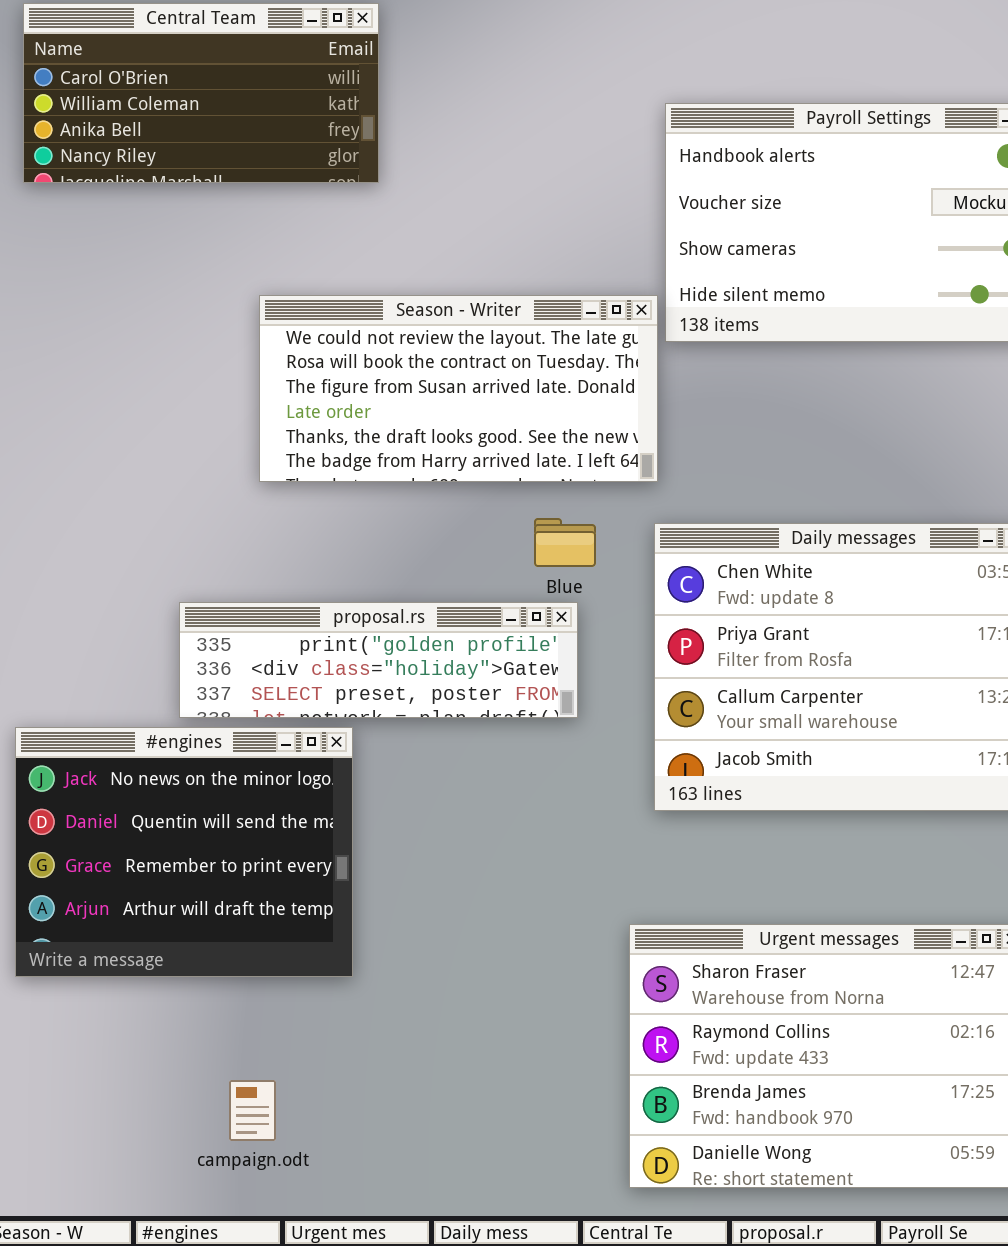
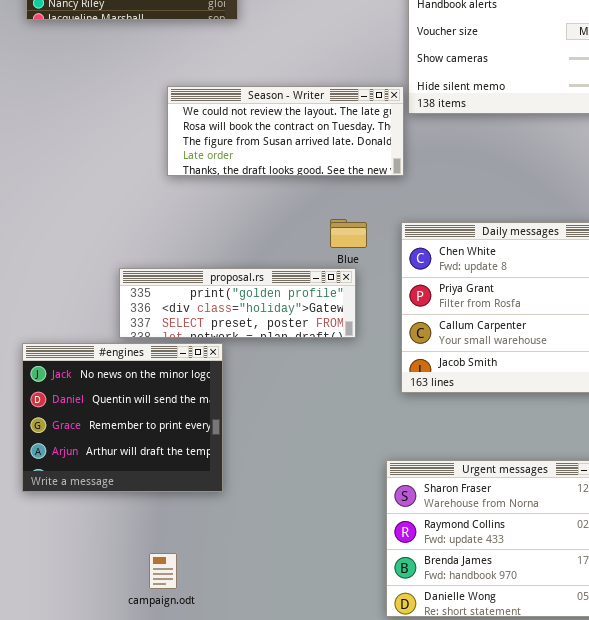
Season - Writer: [259,295,658,482] -> [167,86,404,176], resized

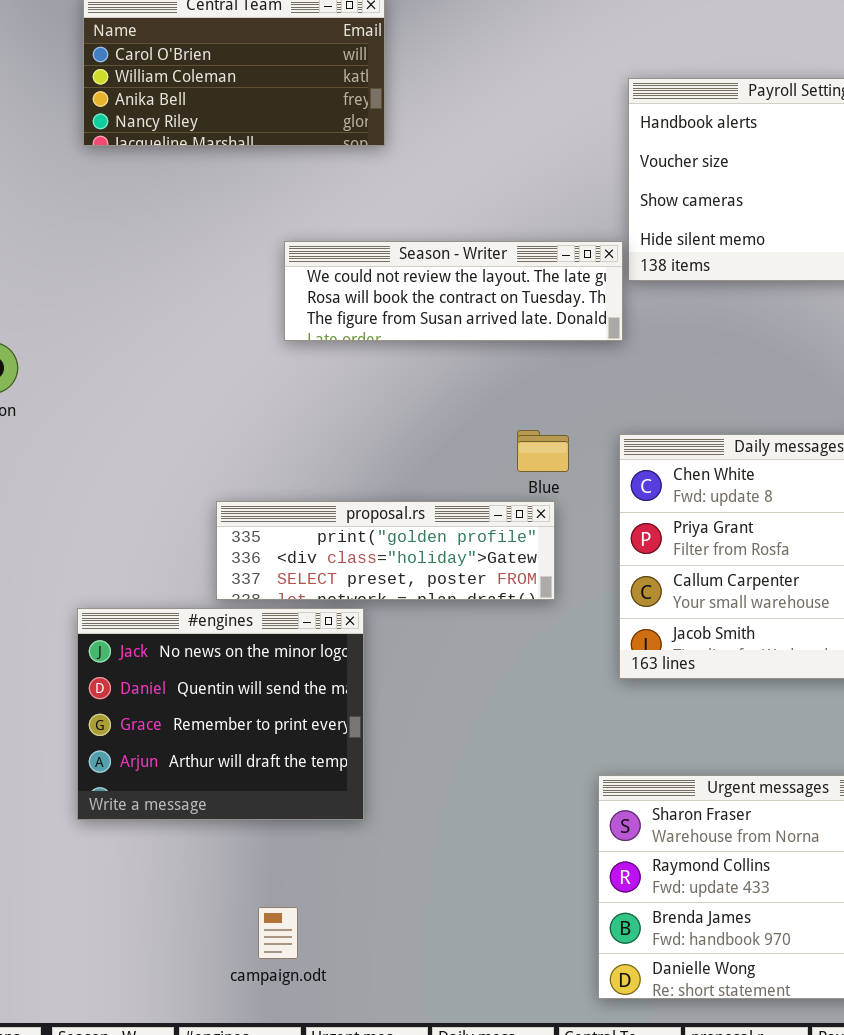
Season - Writer: [167,86,404,176] -> [284,241,623,341], resized

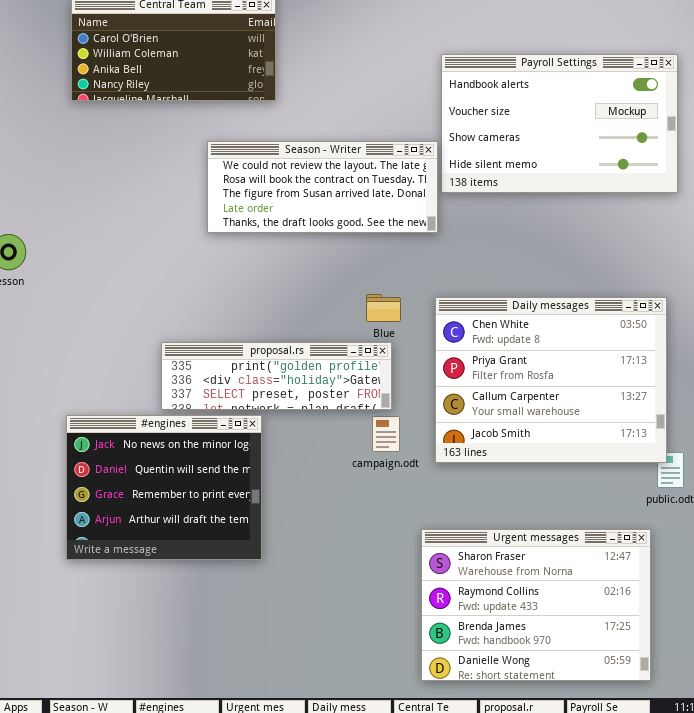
Season - Writer: [284,241,623,341] -> [207,141,438,233], resized
campaign.odt: [258,907,298,959] -> [372,416,400,452], moved

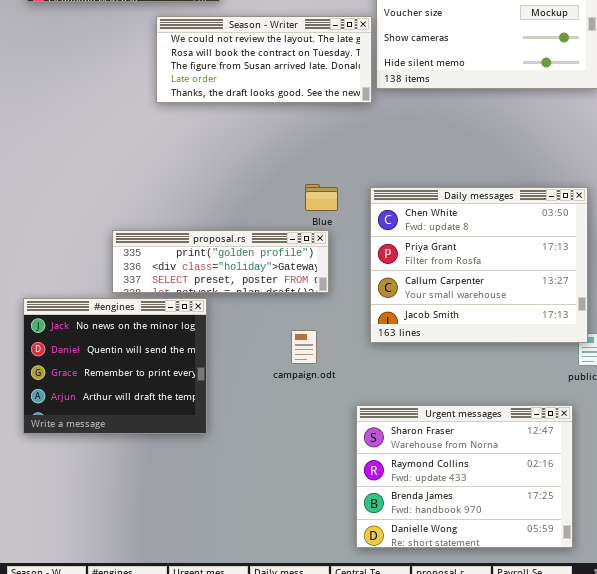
Season - Writer: [207,141,438,233] -> [156,16,372,103], moved
campaign.odt: [372,416,400,452] -> [291,330,317,364], moved

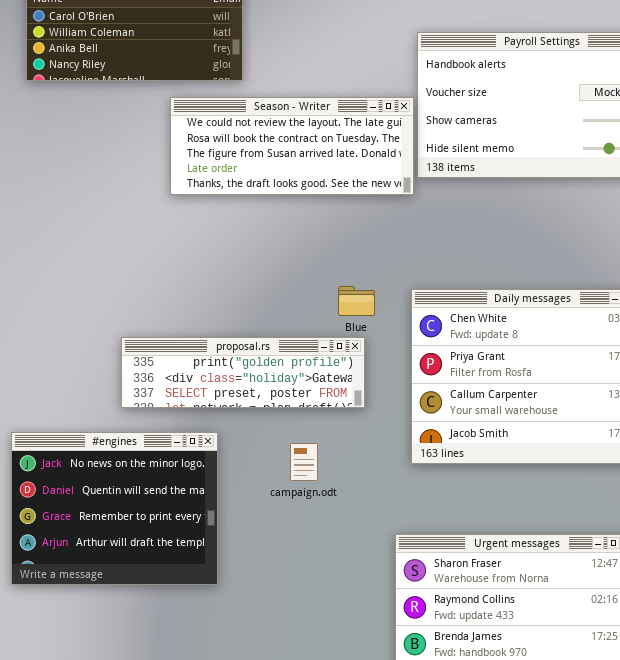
#engines: [23,298,207,434] -> [11,432,218,585], moved
campaign.odt: [291,330,317,364] -> [290,443,318,481], moved

